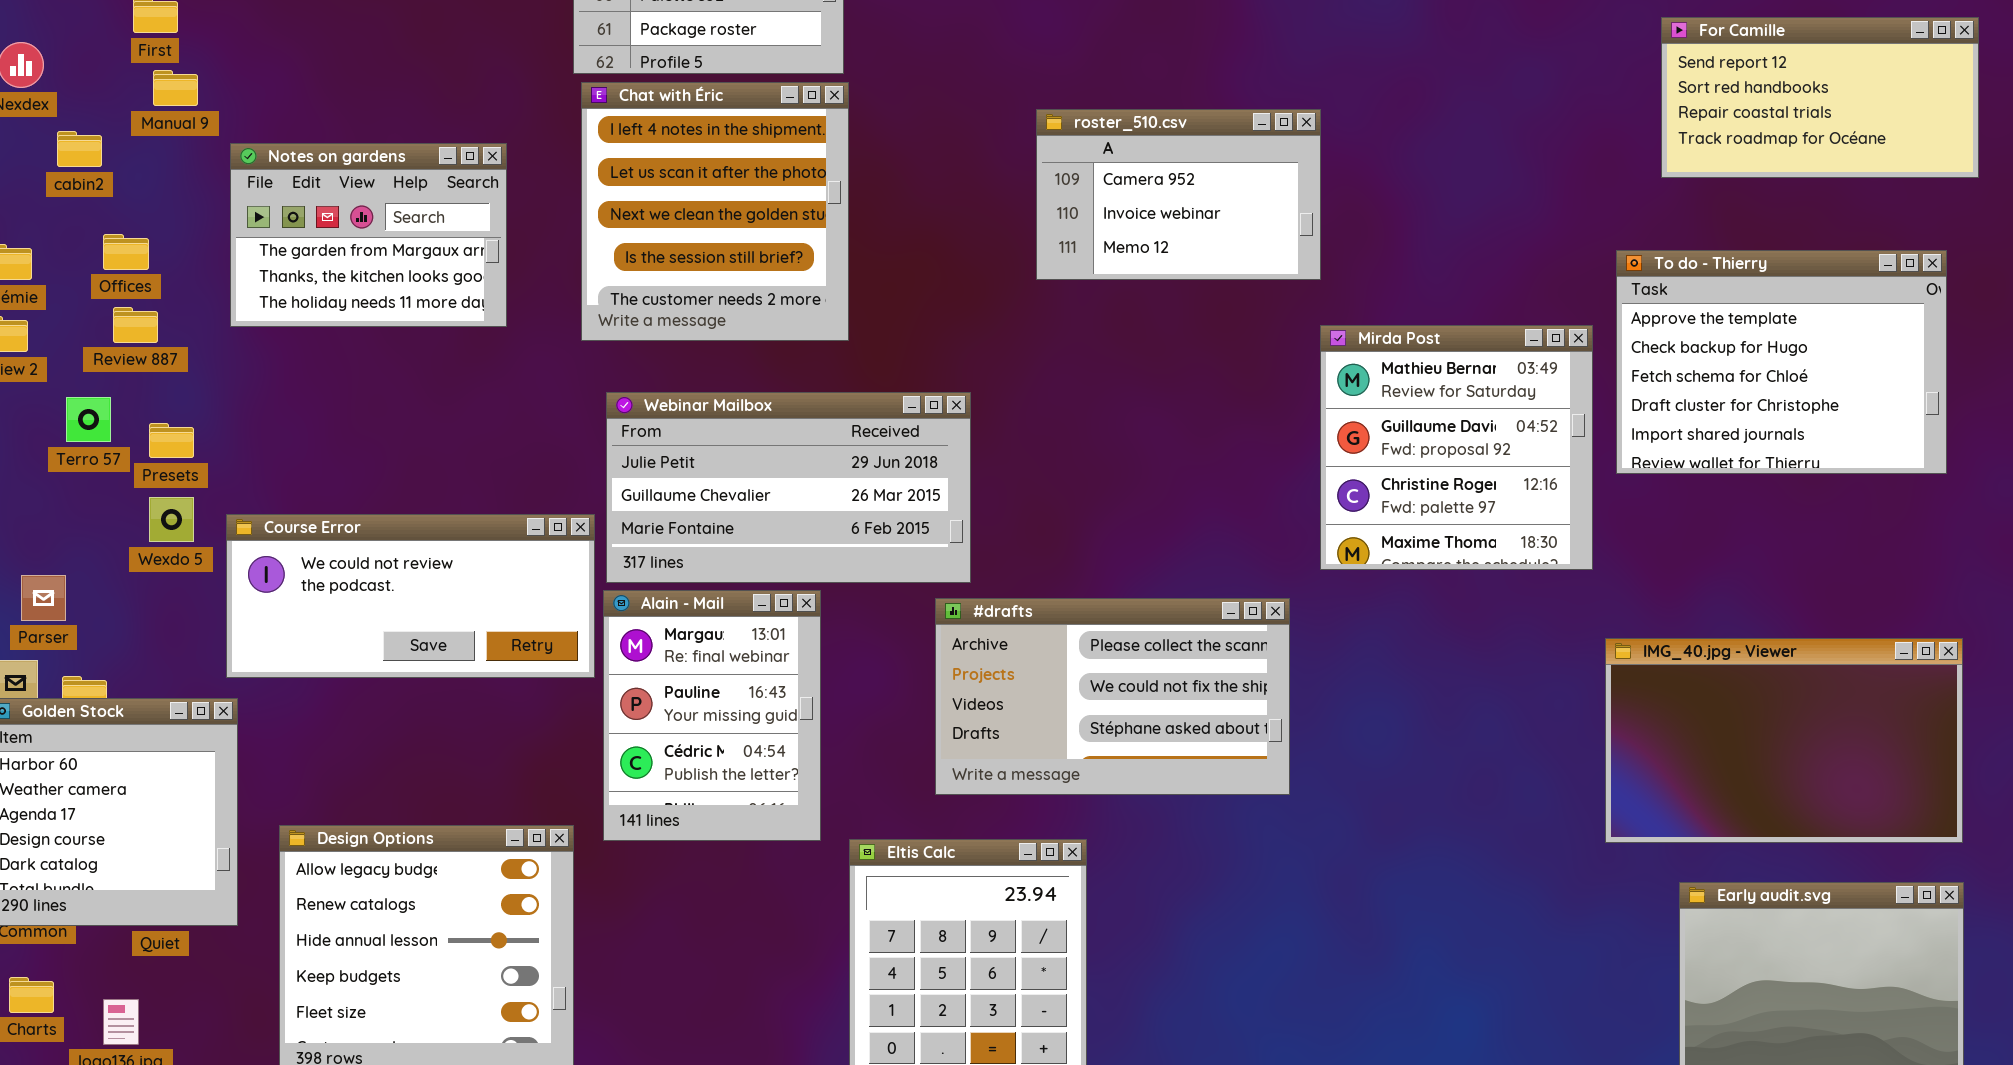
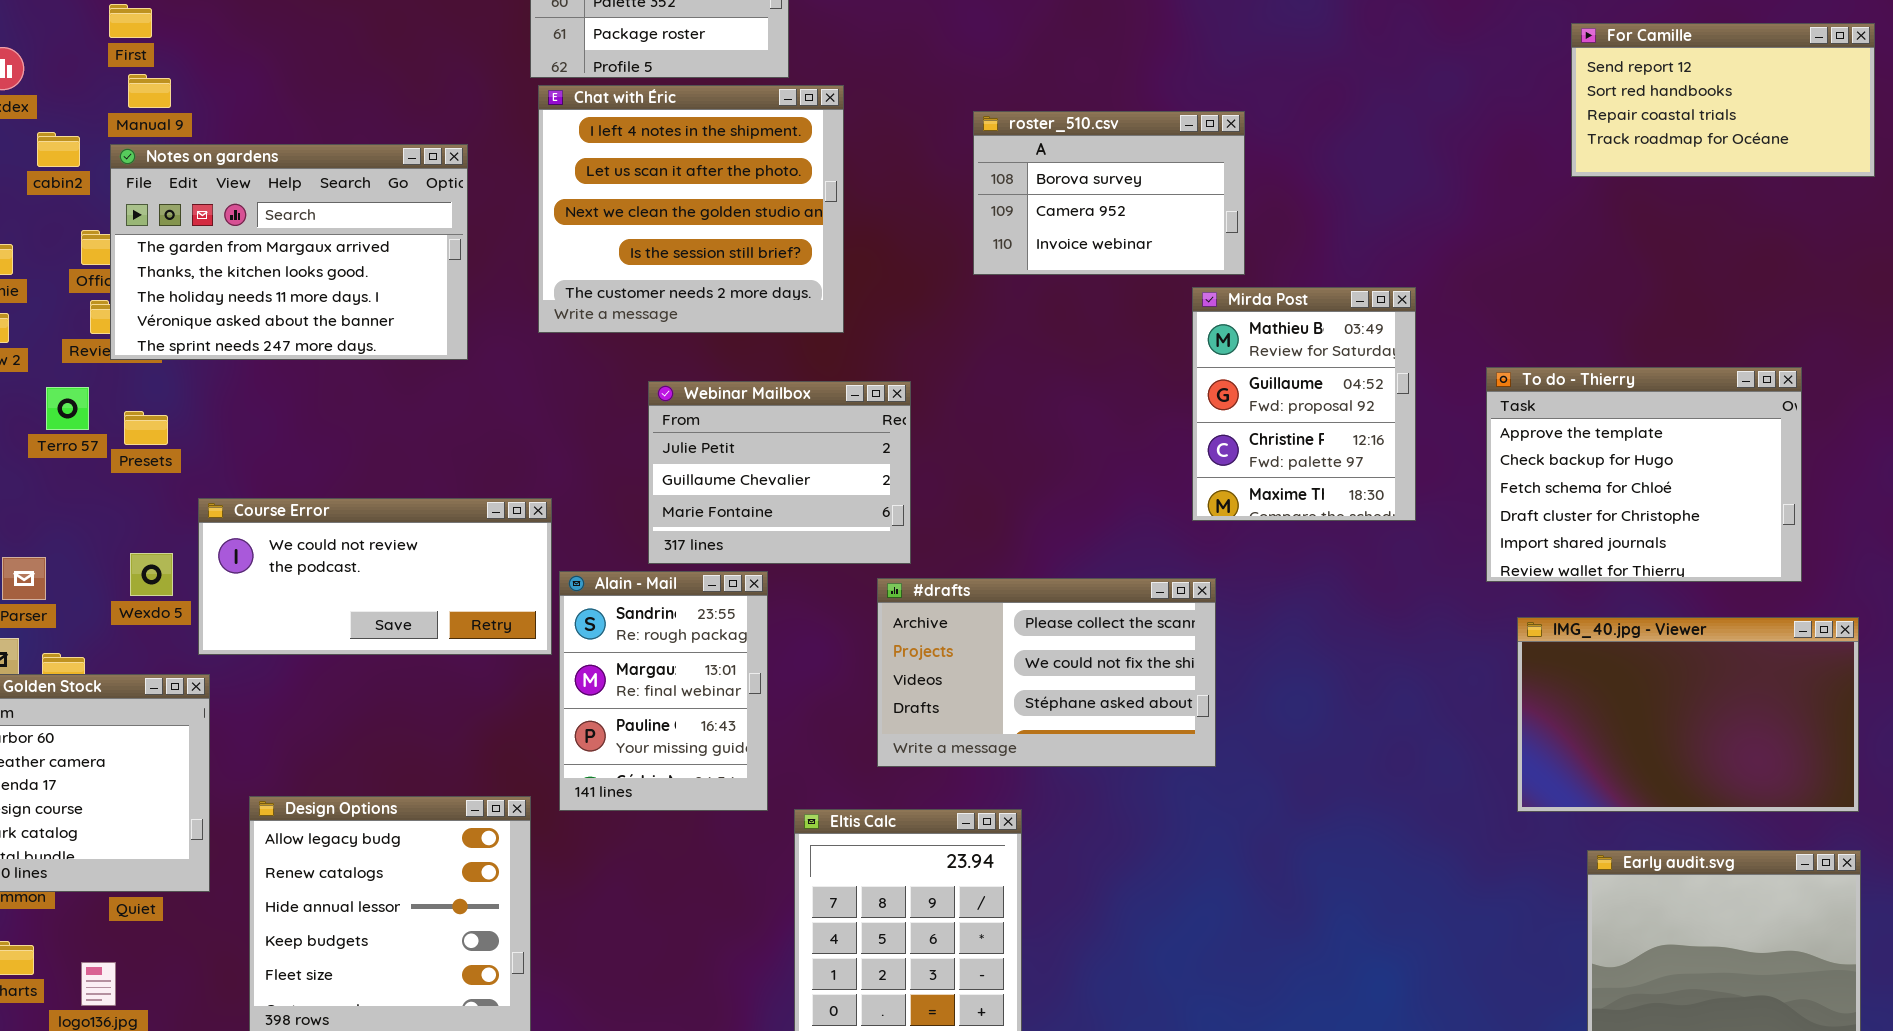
Chat with Éric: [581,82,849,341] -> [538,85,844,333], resized
roster_510.csv: [1036,109,1321,280] -> [973,111,1245,275], scrolled up 1 row
Notes on gardens: [230,143,507,327] -> [110,144,468,360], resized
To do - Thierry: [1616,250,1947,474] -> [1486,367,1802,582], moved
Mirda Post: [1320,325,1593,570] -> [1192,287,1416,521], moved, resized
Webinar Mailbox: [606,392,971,583] -> [648,381,911,564], resized
Wexdo 5: [149,497,194,542] -> [130,553,173,596], moved
Alain - Mail: [603,590,821,841] -> [559,571,768,811], scrolled up 1 row

